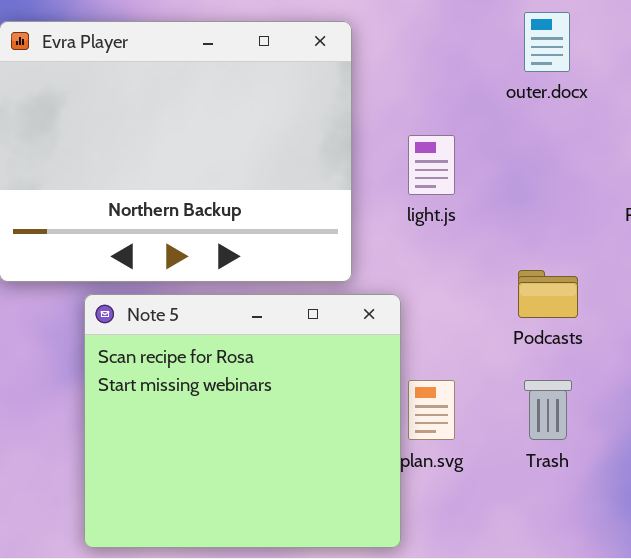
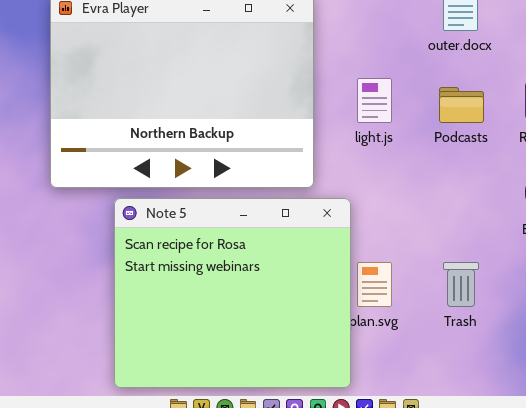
Podcasts: [518,270,578,318] -> [439,87,484,123], moved

